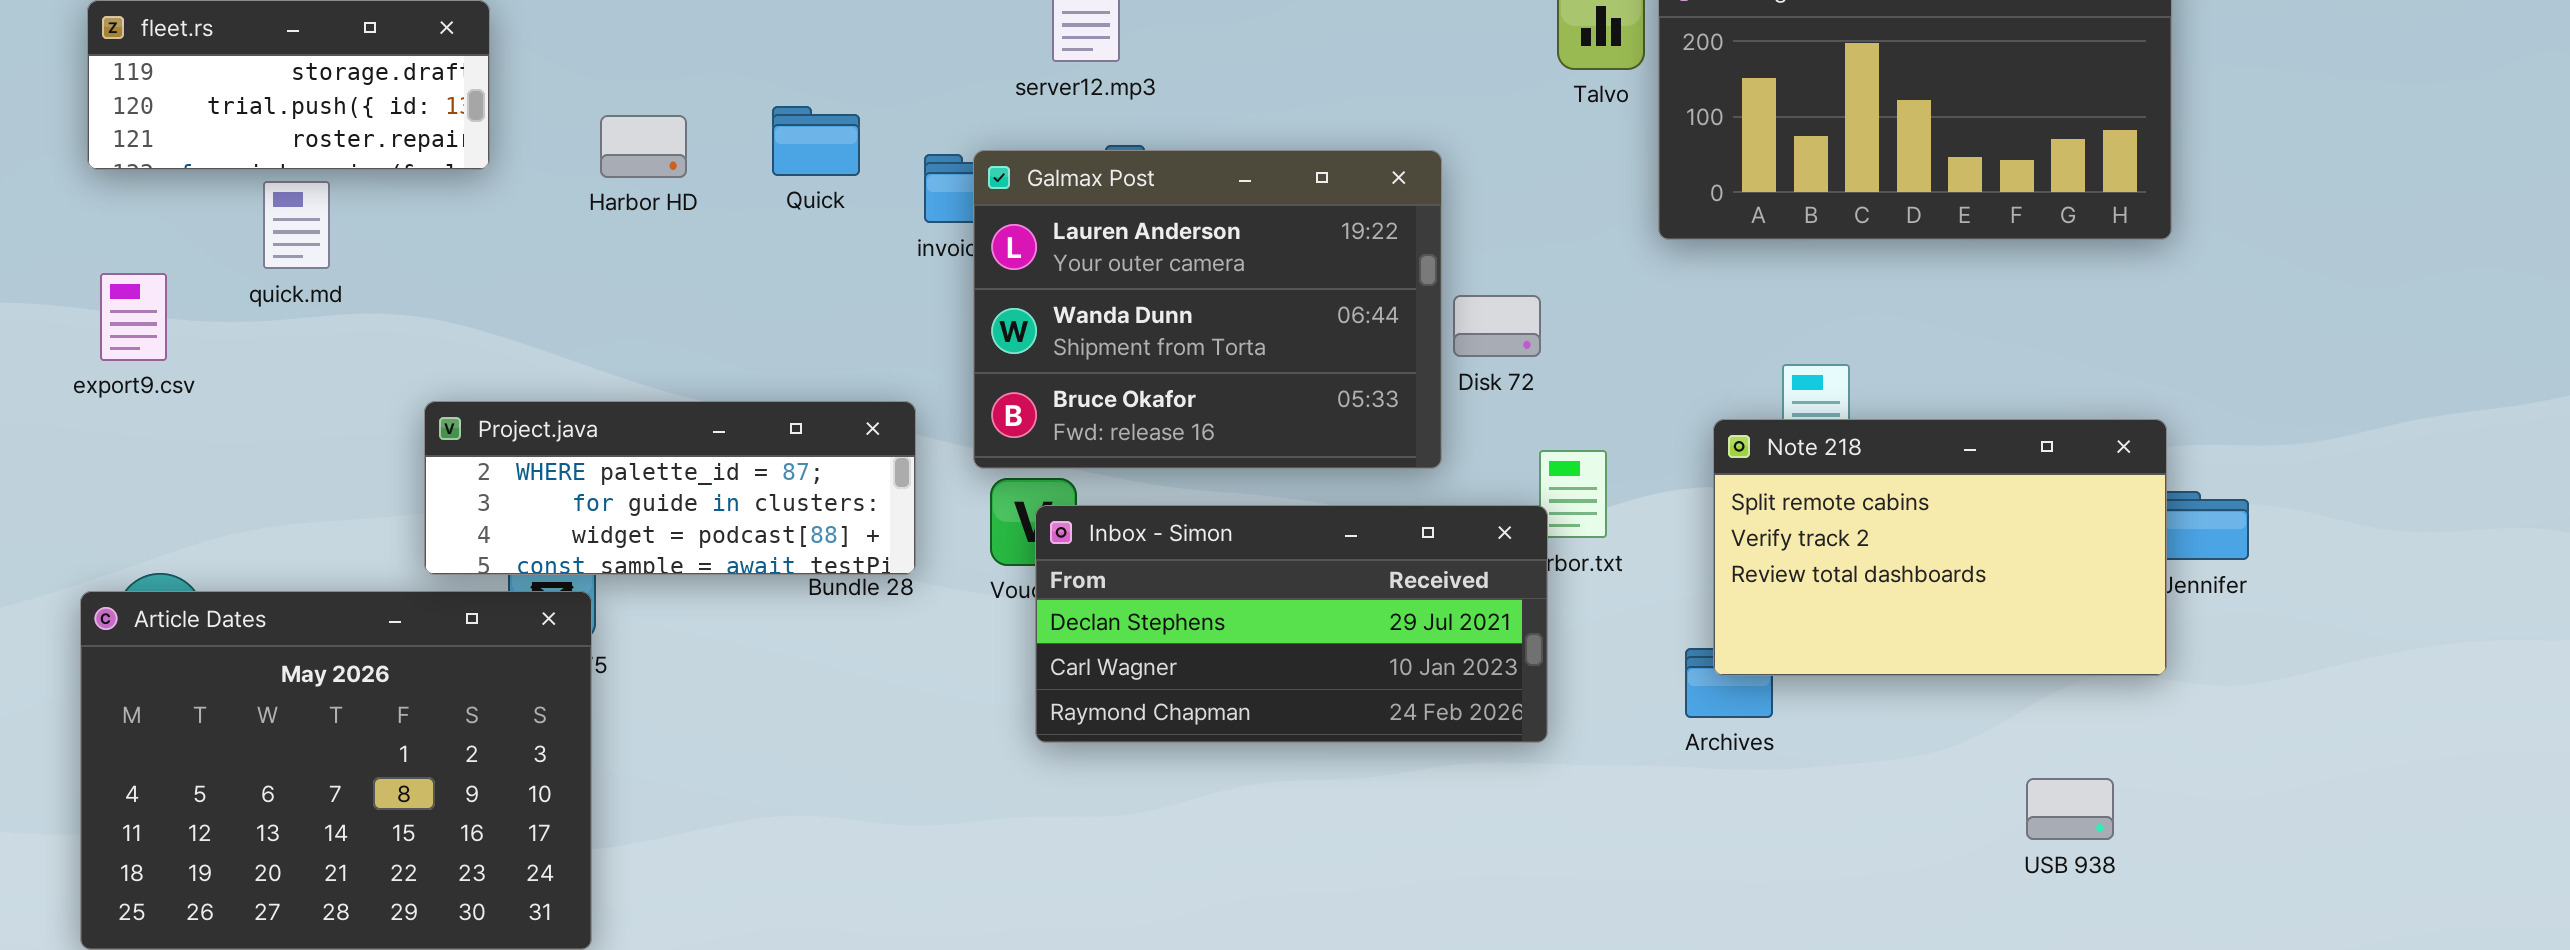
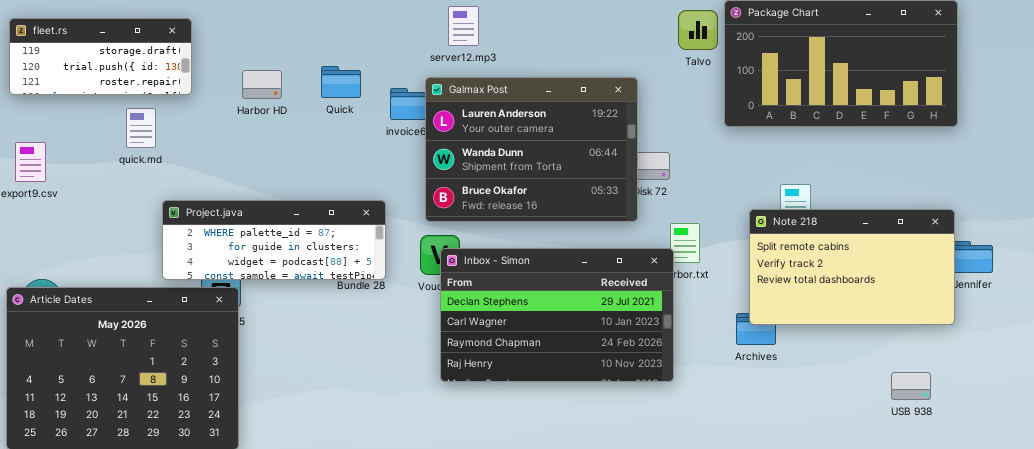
Galmax Post: [973,150,1442,469] -> [425,77,638,222], moved
quick.md: [263,181,330,269] -> [126,108,156,148], moved
Inbox - Simon: [1035,505,1548,743] -> [440,248,674,382], resized

